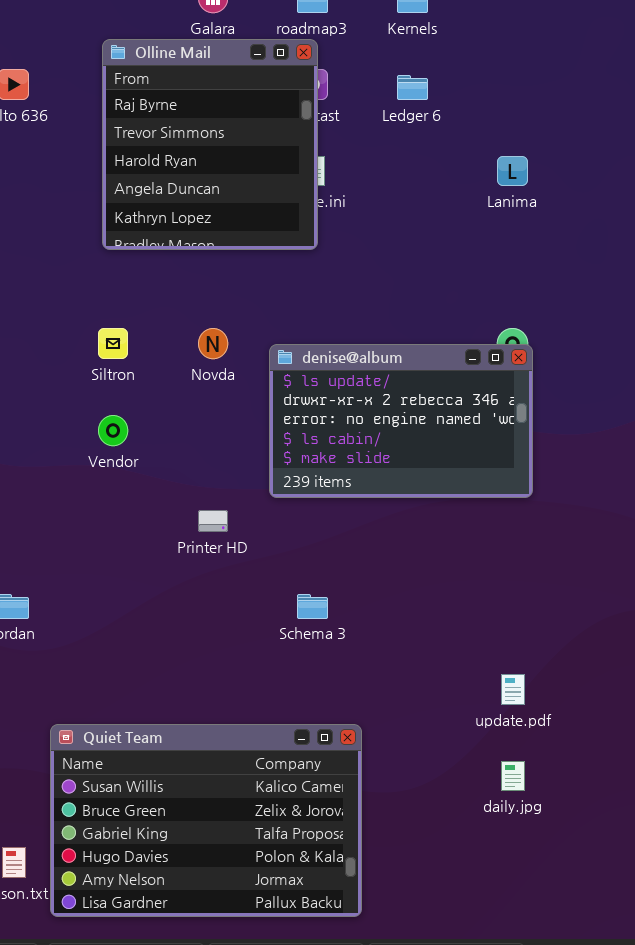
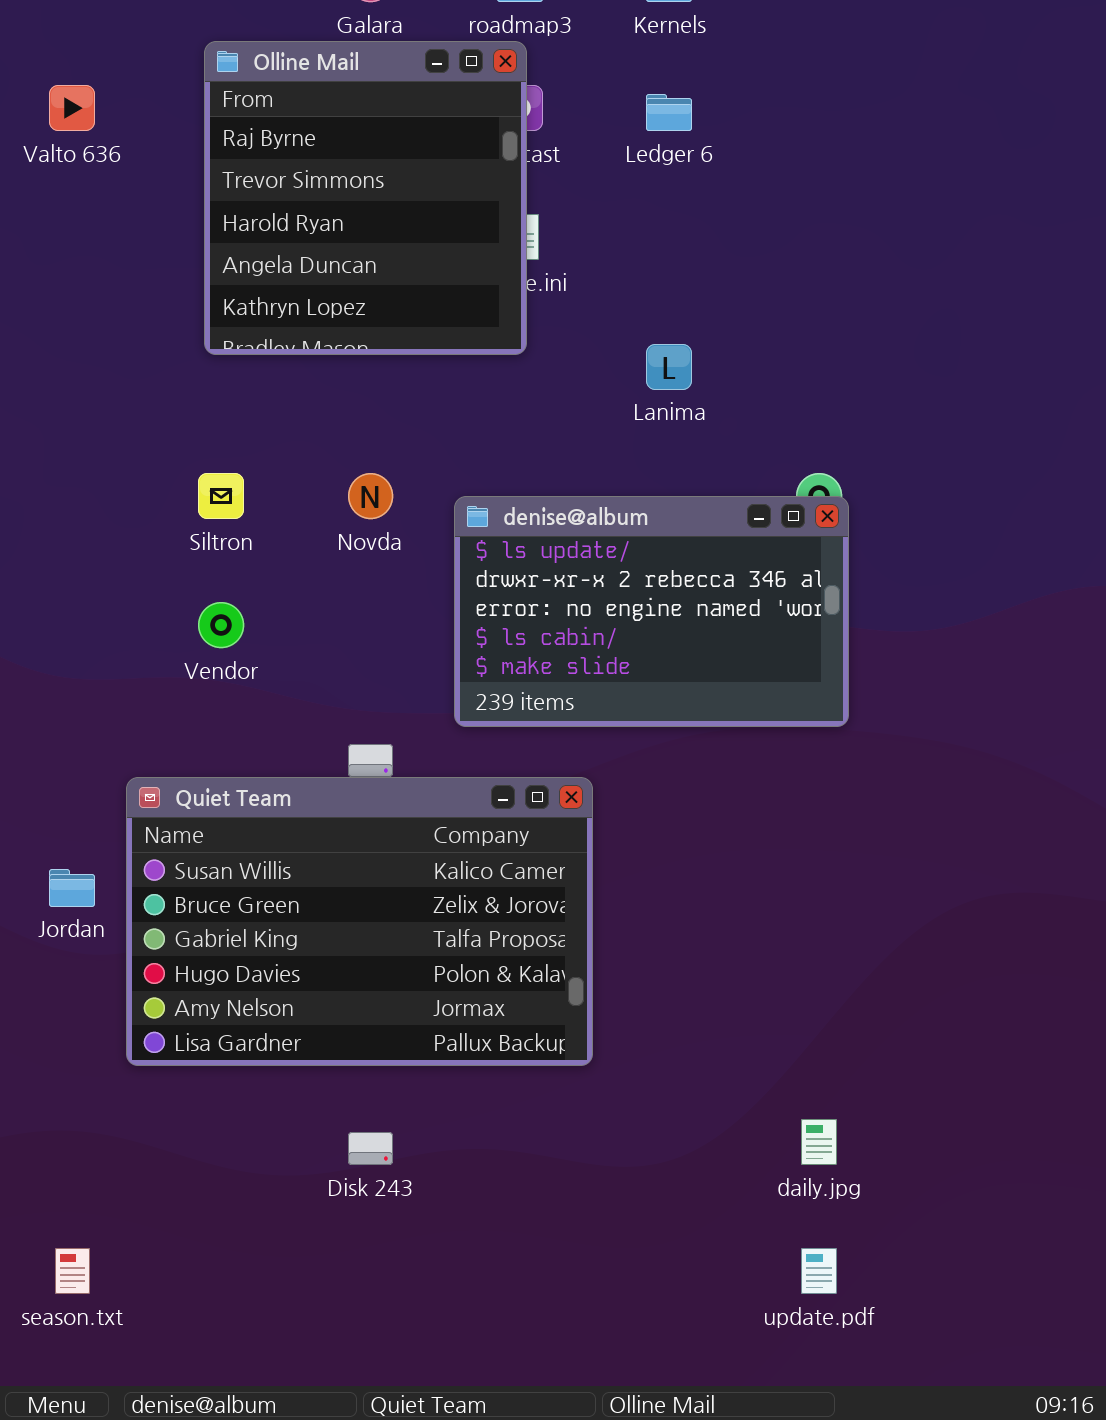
Lanima: [497,156,528,186] -> [646,344,692,390], moved
update.pdf: [501,674,525,705] -> [801,1248,837,1294], moved
Quiet Team: [50,724,362,917] -> [126,777,593,1066], moved

